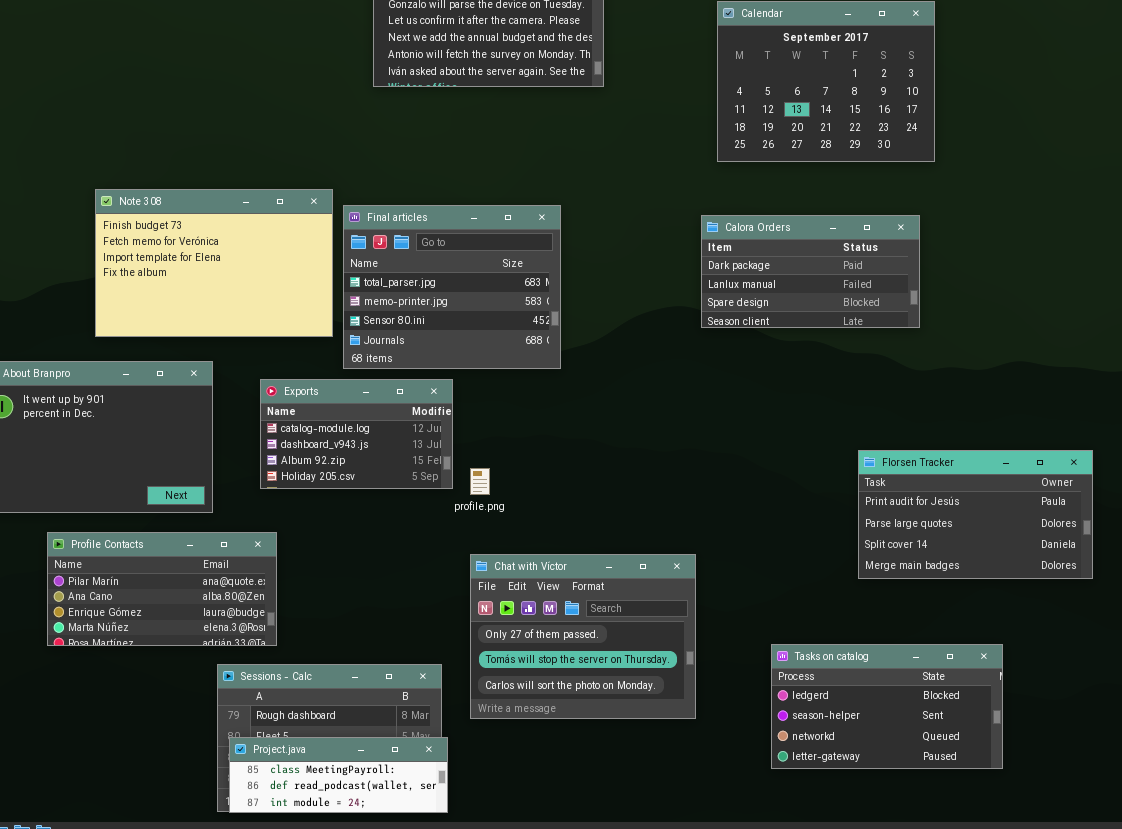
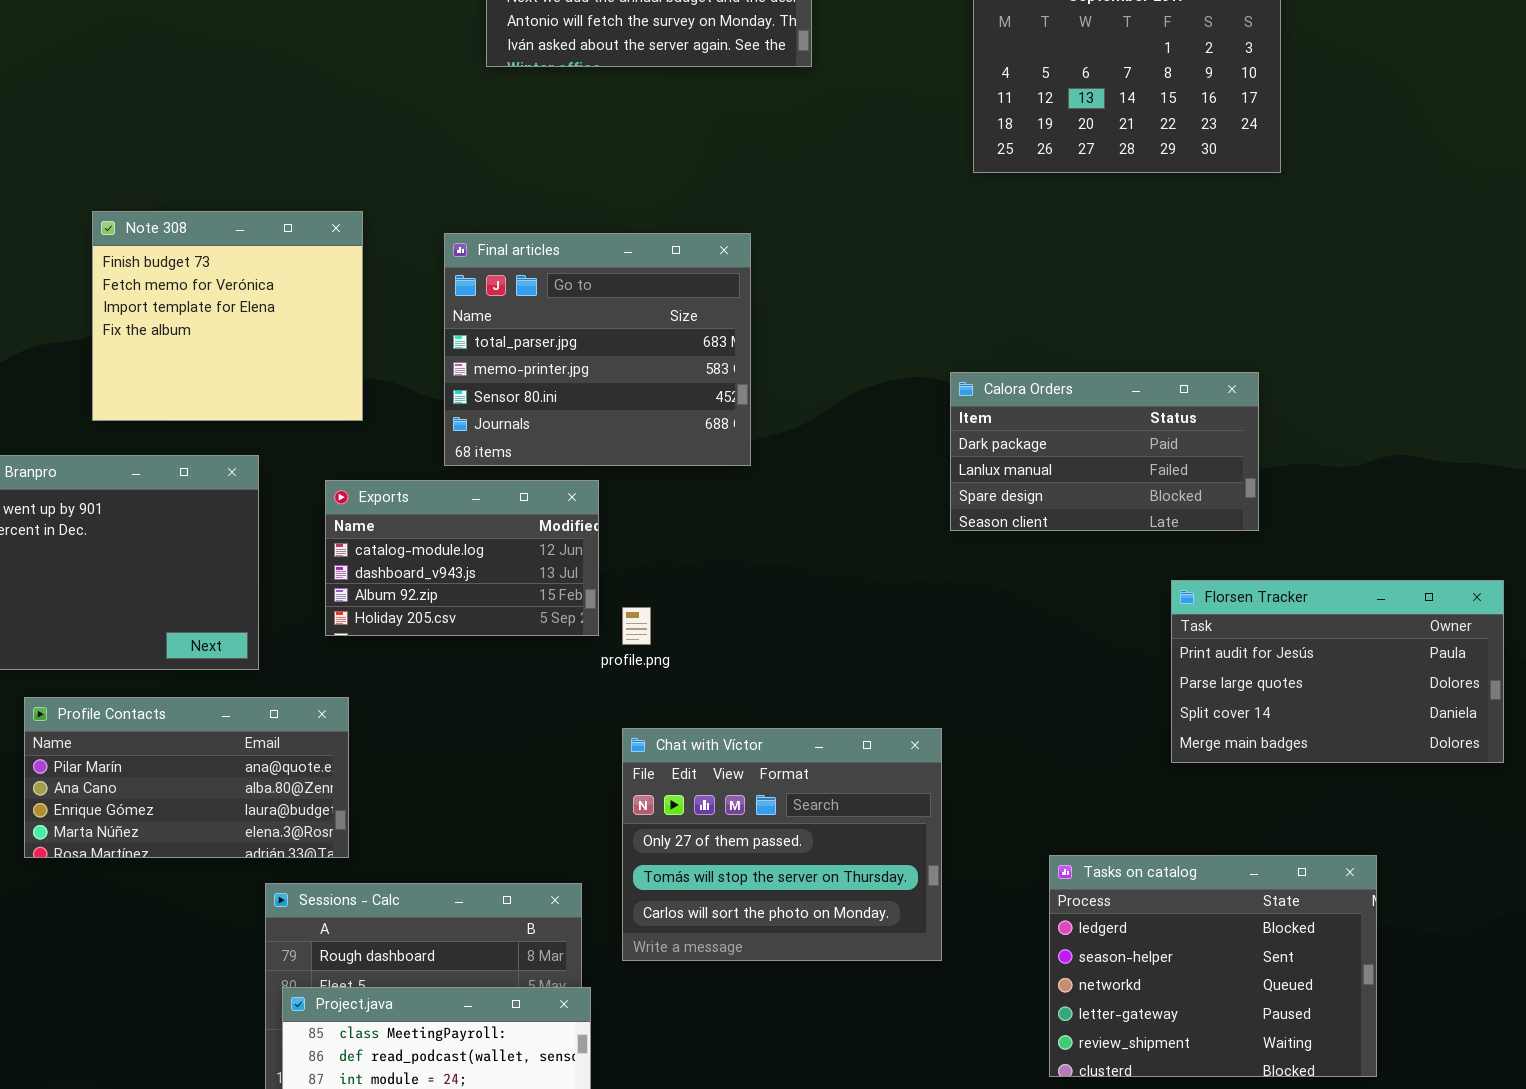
Note 308: [95,189,333,337] -> [92,211,363,421], resized
Calora Orders: [701,215,920,328] -> [950,372,1259,531], moved
Tasks on catalog: [771,644,1003,769] -> [1049,855,1377,1077], resized

